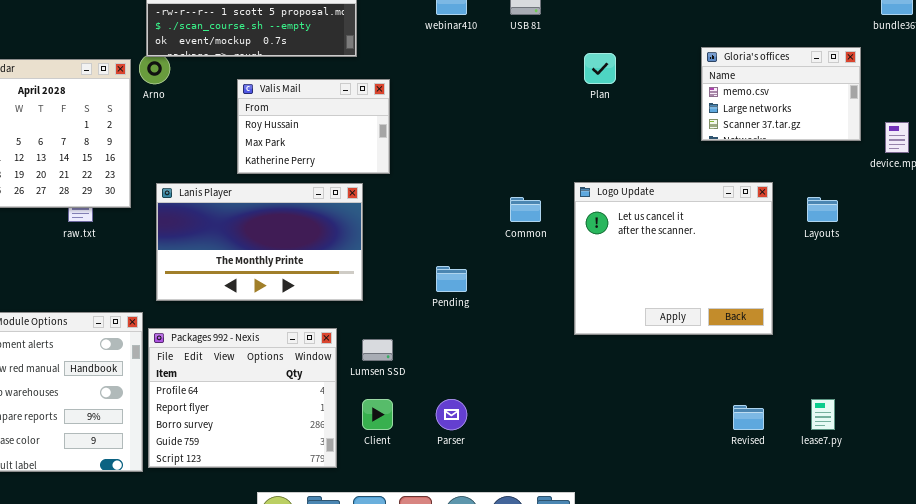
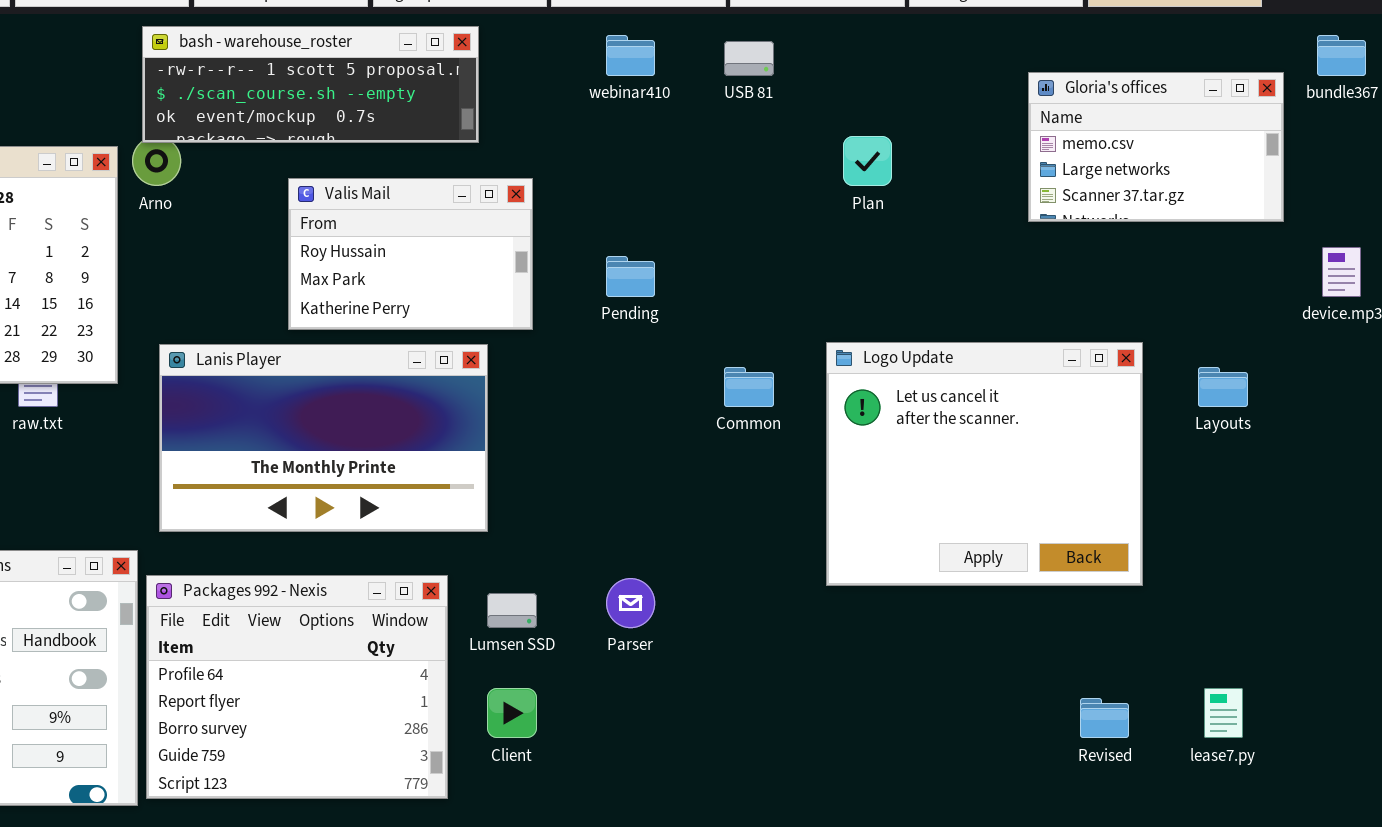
Gloria's offices: [701,47,861,141] -> [1028,72,1284,222], moved
Pending: [436,266,467,292] -> [606,256,655,297], moved
Parser: [436,399,467,430] -> [606,578,655,628], moved

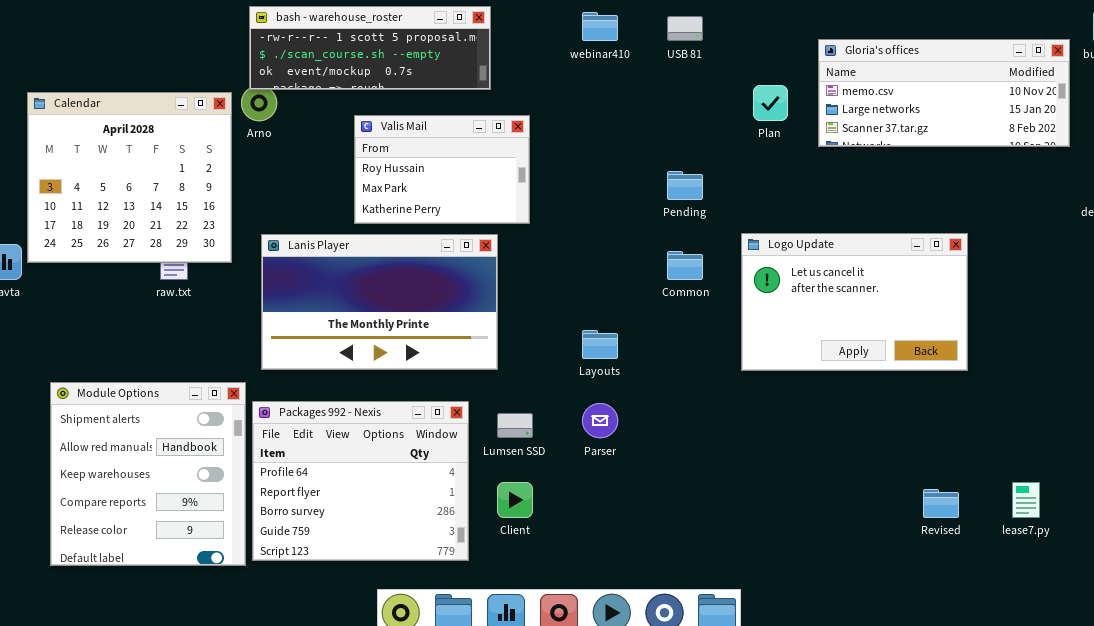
Gloria's offices: [1028,72,1284,222] -> [818,39,1070,147], resized
Pending: [606,256,655,297] -> [667,171,703,200], moved
Logo Update: [826,342,1143,586] -> [741,233,968,371], resized
Layouts: [1198,367,1248,407] -> [582,330,618,359], moved

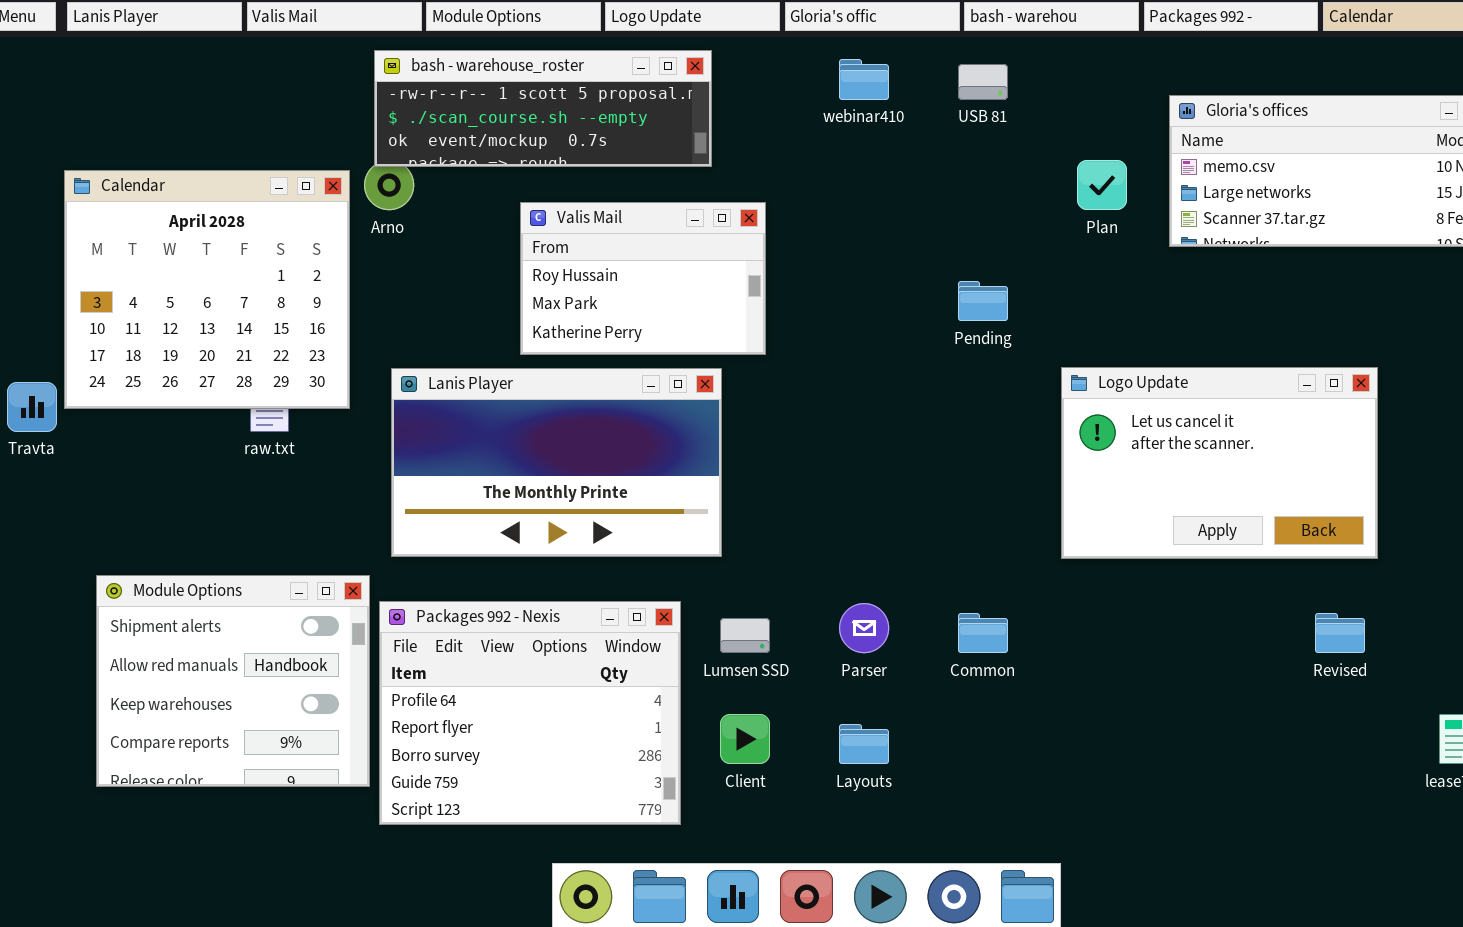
Common: [667,251,703,280] -> [958,613,1008,653], moved
Layouts: [582,330,618,359] -> [839,724,889,764], moved
Module Options: [50,382,246,566] -> [96,575,370,787], resized
Revised: [923,489,959,518] -> [1315,613,1365,653], moved

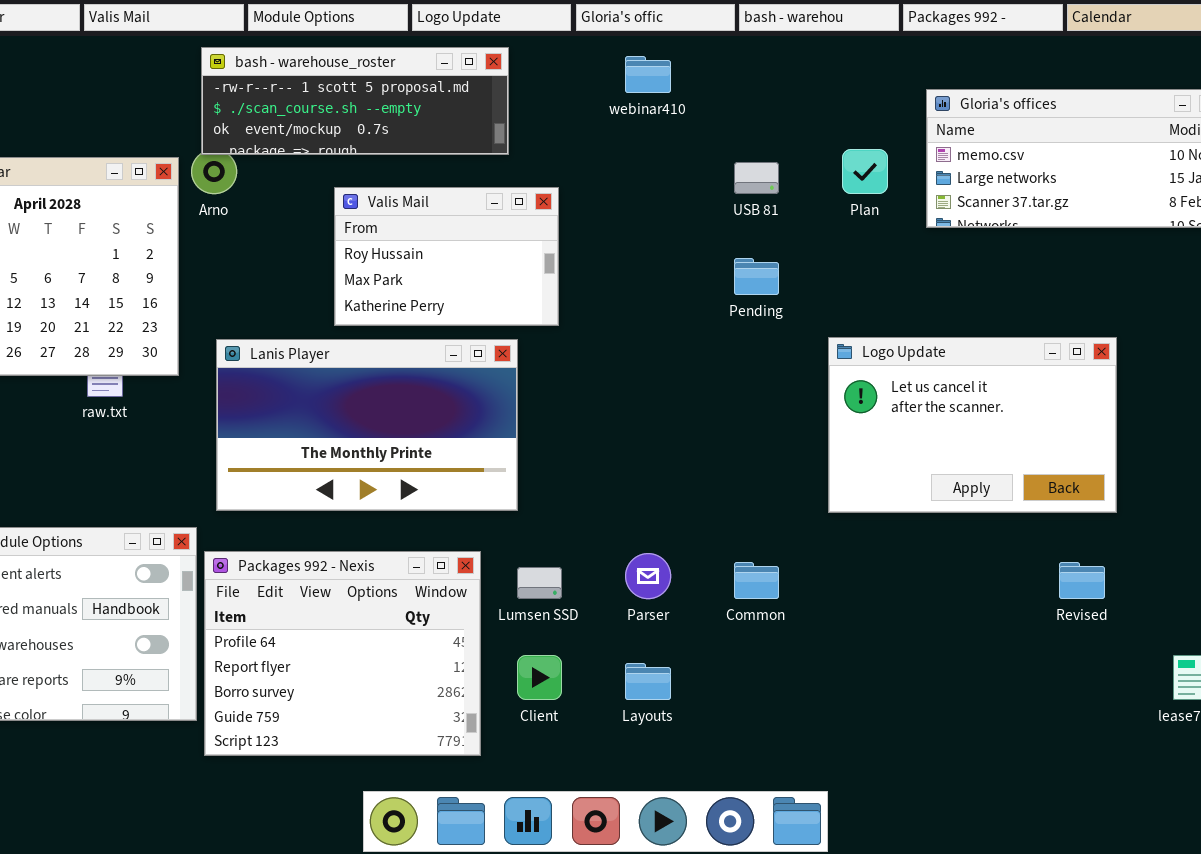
USB 81: [958,64,1008,100] -> [734,162,779,194], moved

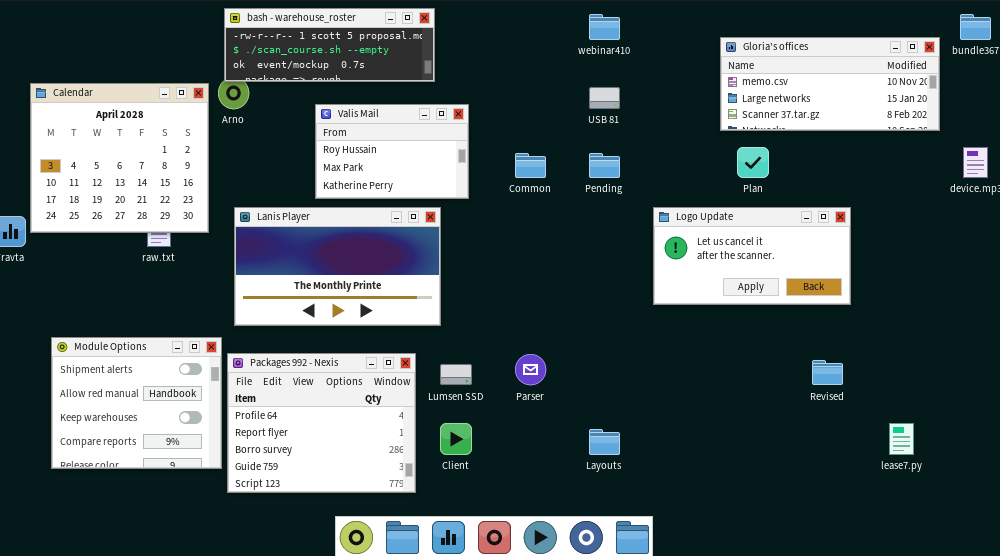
webinar410: [625,56,671,93] -> [589,14,620,40], moved
Plan: [842,149,888,194] -> [737,147,769,178], moved
Logo Update: [828,337,1117,513] -> [653,207,851,305], resized
Common: [734,562,779,599] -> [515,153,546,178], moved
Layouts: [625,663,671,700] -> [589,429,620,455], moved

